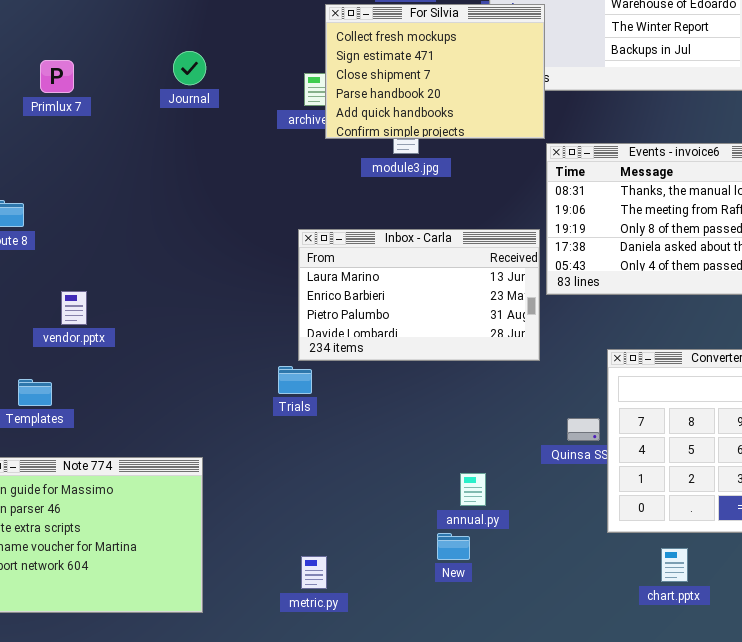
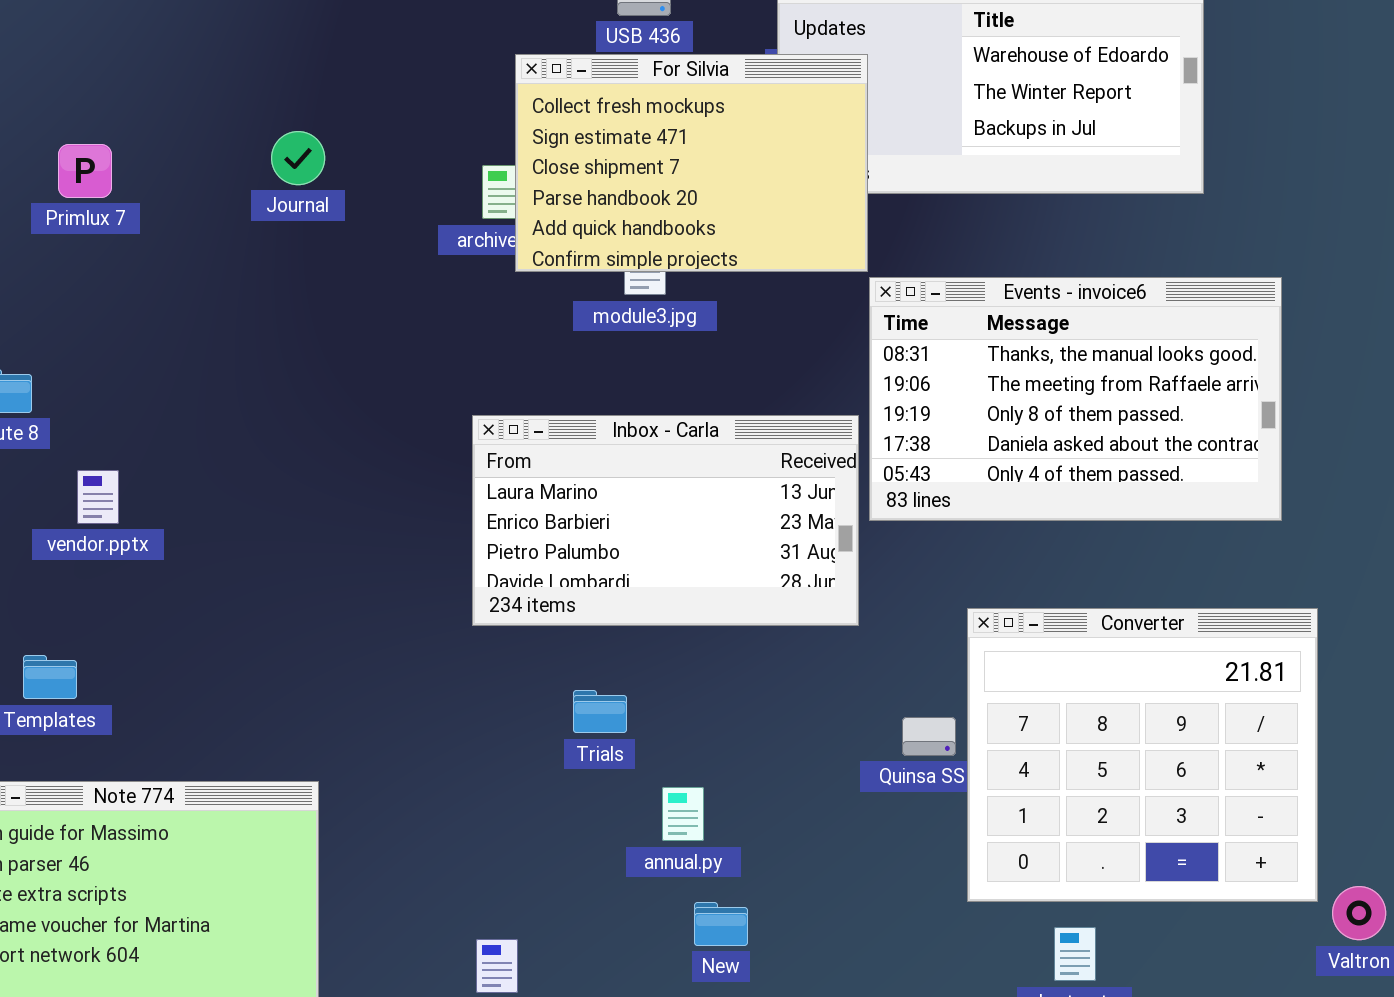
vendor.pptx: [61,291,87,325] -> [77,470,119,524], moved
Trials: [278,366,312,394] -> [573,690,627,733], moved
annual.py: [460,473,486,506] -> [662,787,704,841], moved

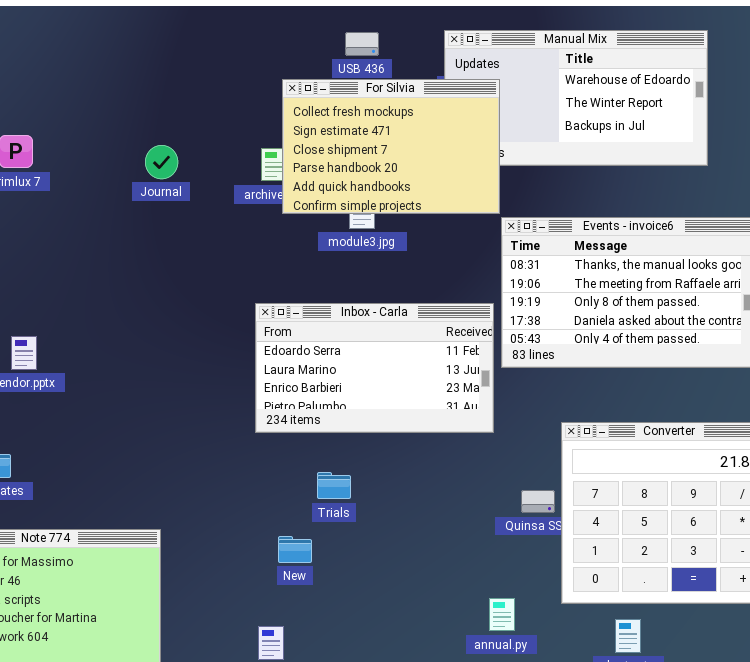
Journal: [271,131,325,185] -> [145,145,178,179], moved
Inbox - Carla: [472,415,859,626] -> [255,303,494,433], scrolled up 1 row
annual.py: [662,787,704,841] -> [489,598,515,631], moved
New: [694,902,748,946] -> [278,536,312,563], moved

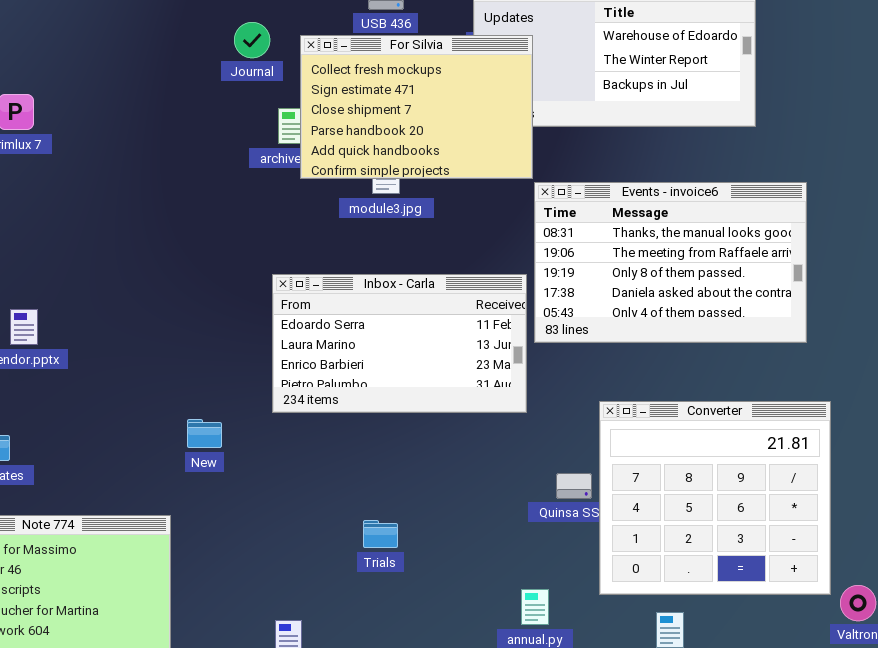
Journal: [145,145,178,179] -> [234,22,270,58], moved
Trials: [317,472,351,499] -> [363,520,398,548], moved
New: [278,536,312,563] -> [187,419,222,448], moved

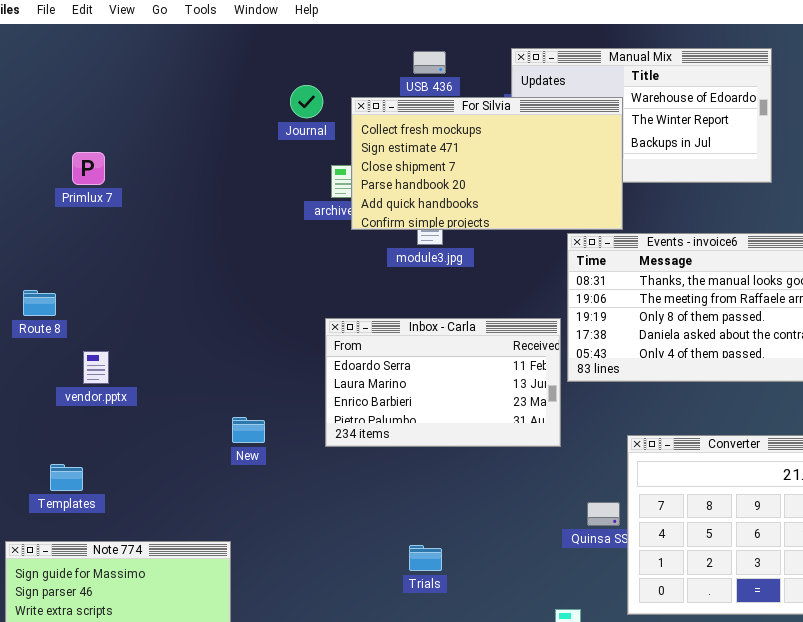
For Silvia: [300,35,533,179] -> [351,97,623,230], resized
New: [187,419,222,448] -> [232,417,265,443], moved

